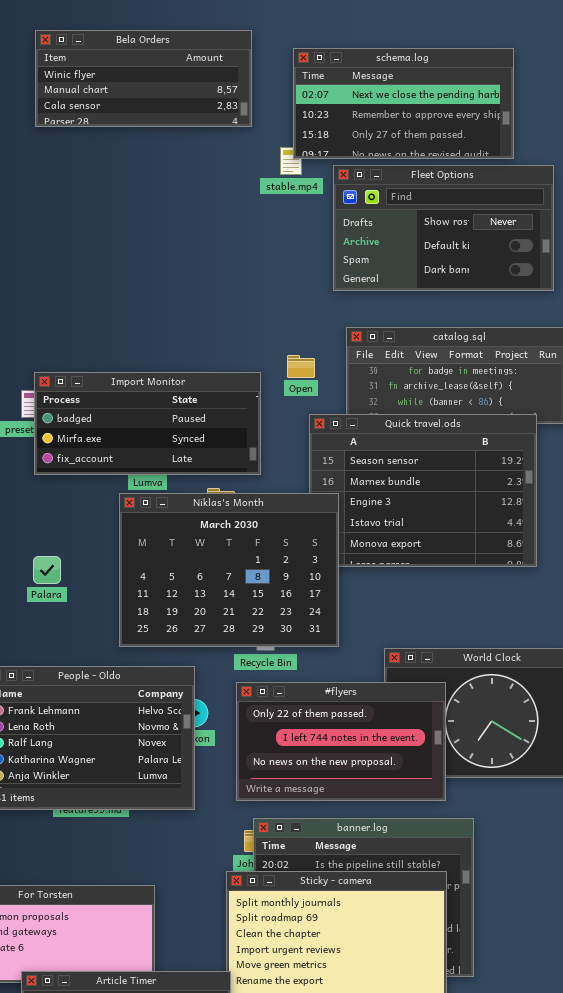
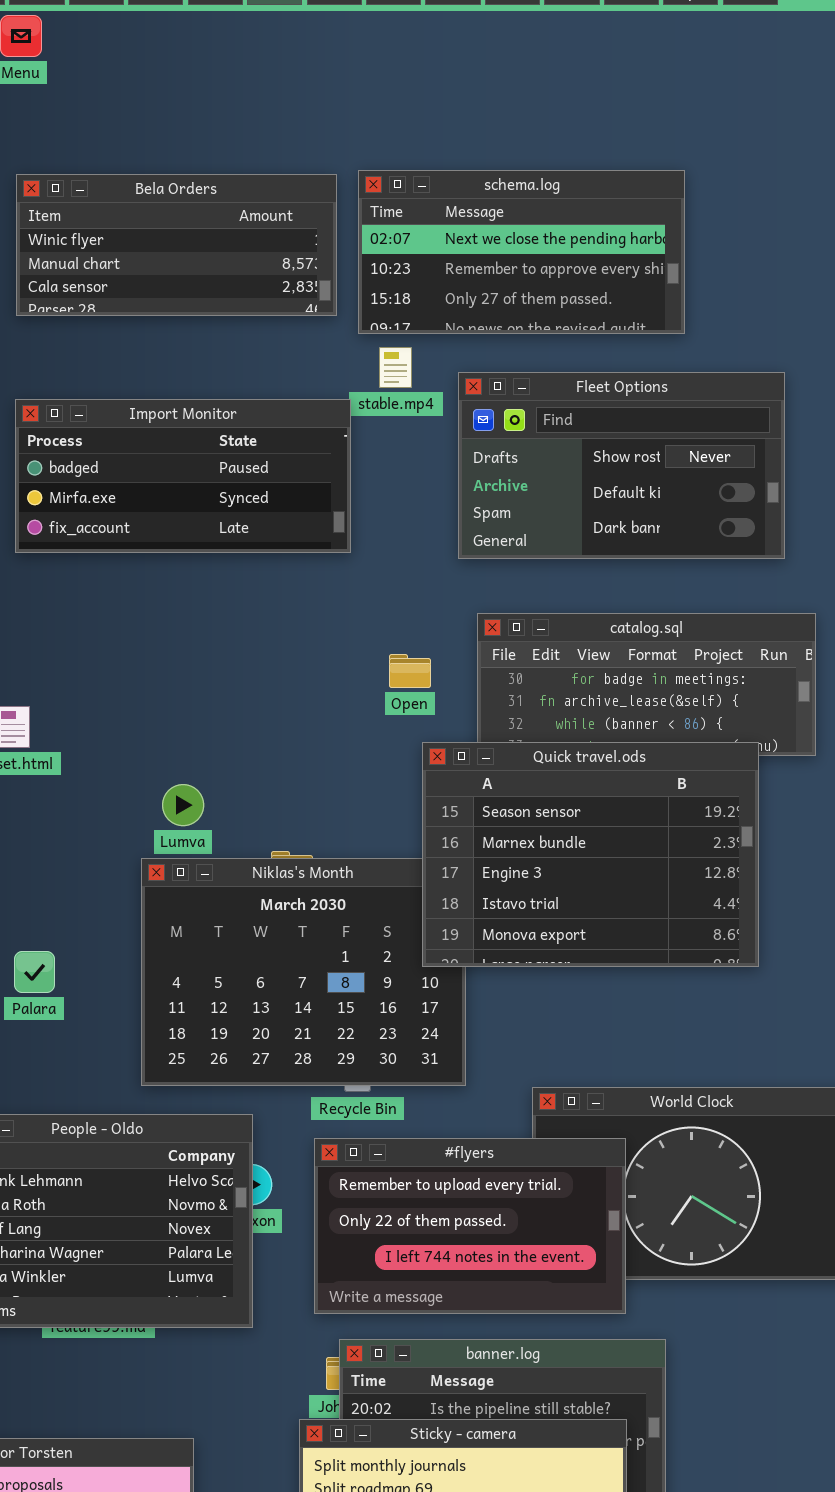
schema.log: [293,48,514,159] -> [358,170,685,334], moved
Import Monitor: [34,372,261,475] -> [15,399,351,553], moved
Quick travel.ods: [309,414,537,567] -> [422,742,759,967], raised
#flyers: [236,682,446,801] -> [314,1138,626,1314], scrolled up 1 row

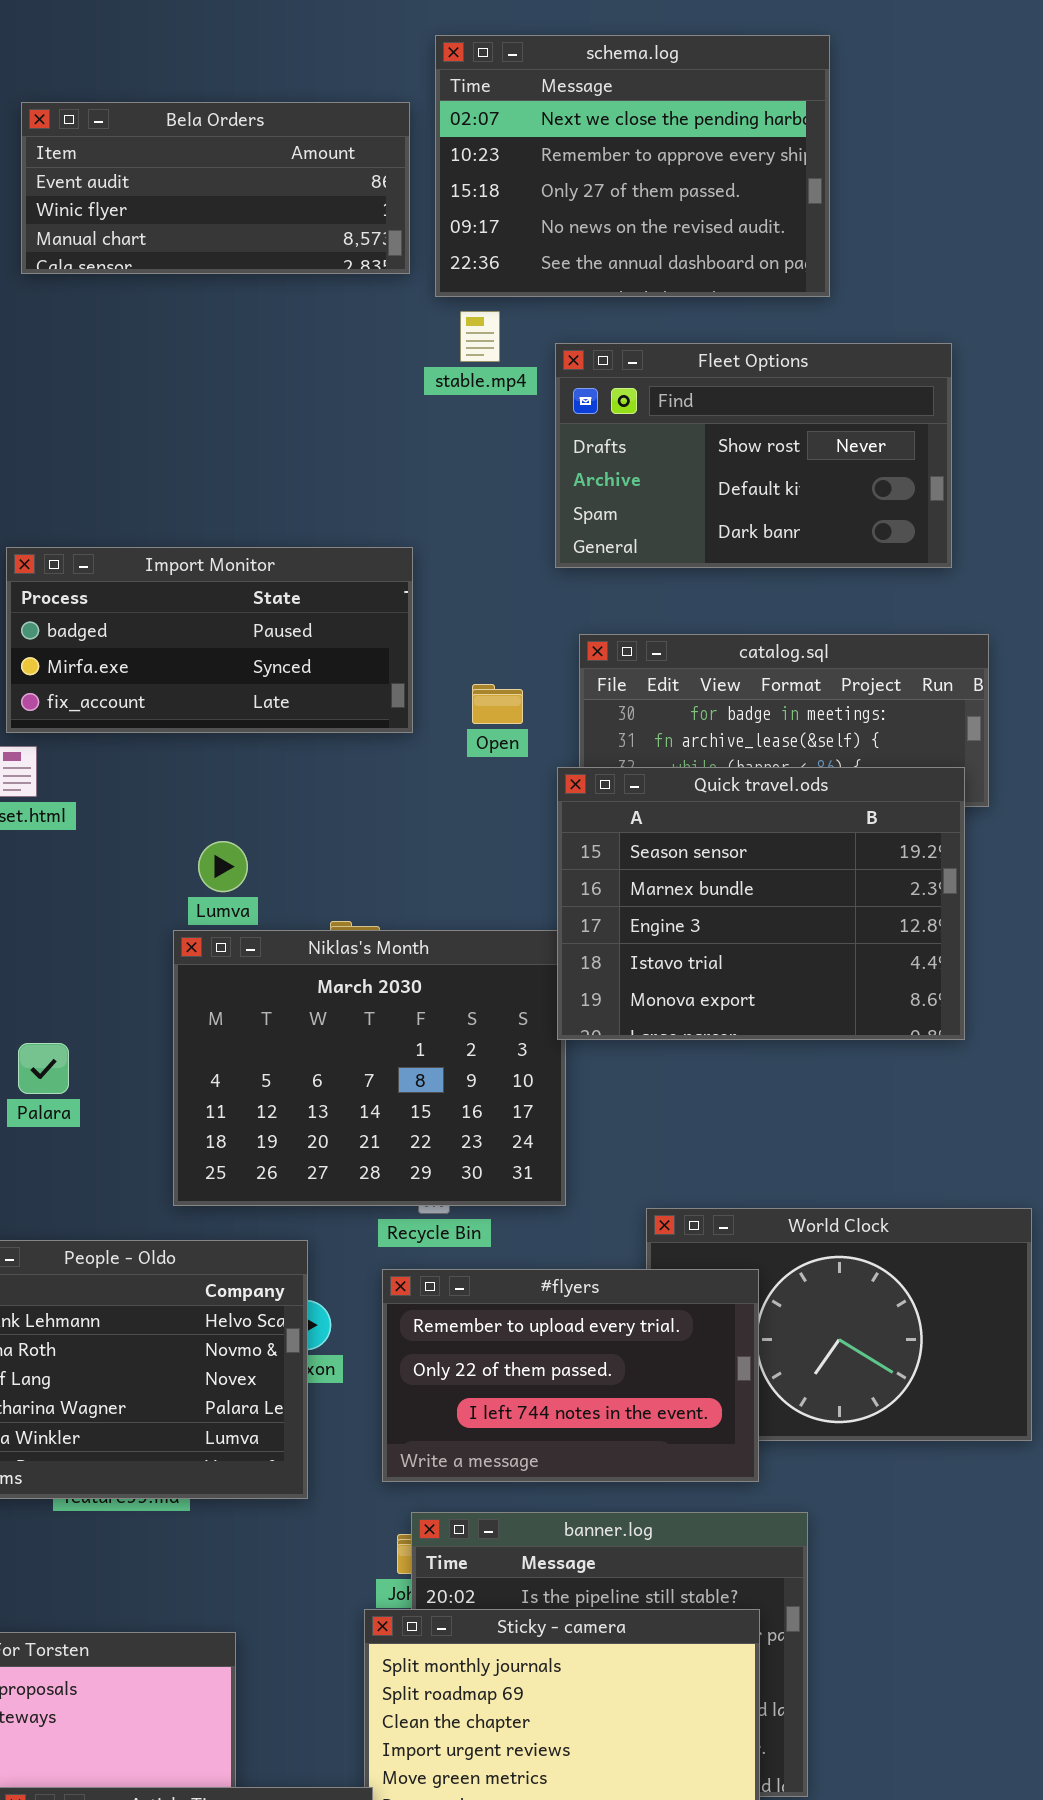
schema.log: [358,170,685,334] -> [435,35,830,297], resized
Bela Orders: [16,174,337,316] -> [21,102,410,274], scrolled up 1 row
Import Monitor: [15,399,351,553] -> [6,547,413,733], moved
Quick travel.ods: [422,742,759,967] -> [557,767,965,1040], moved

